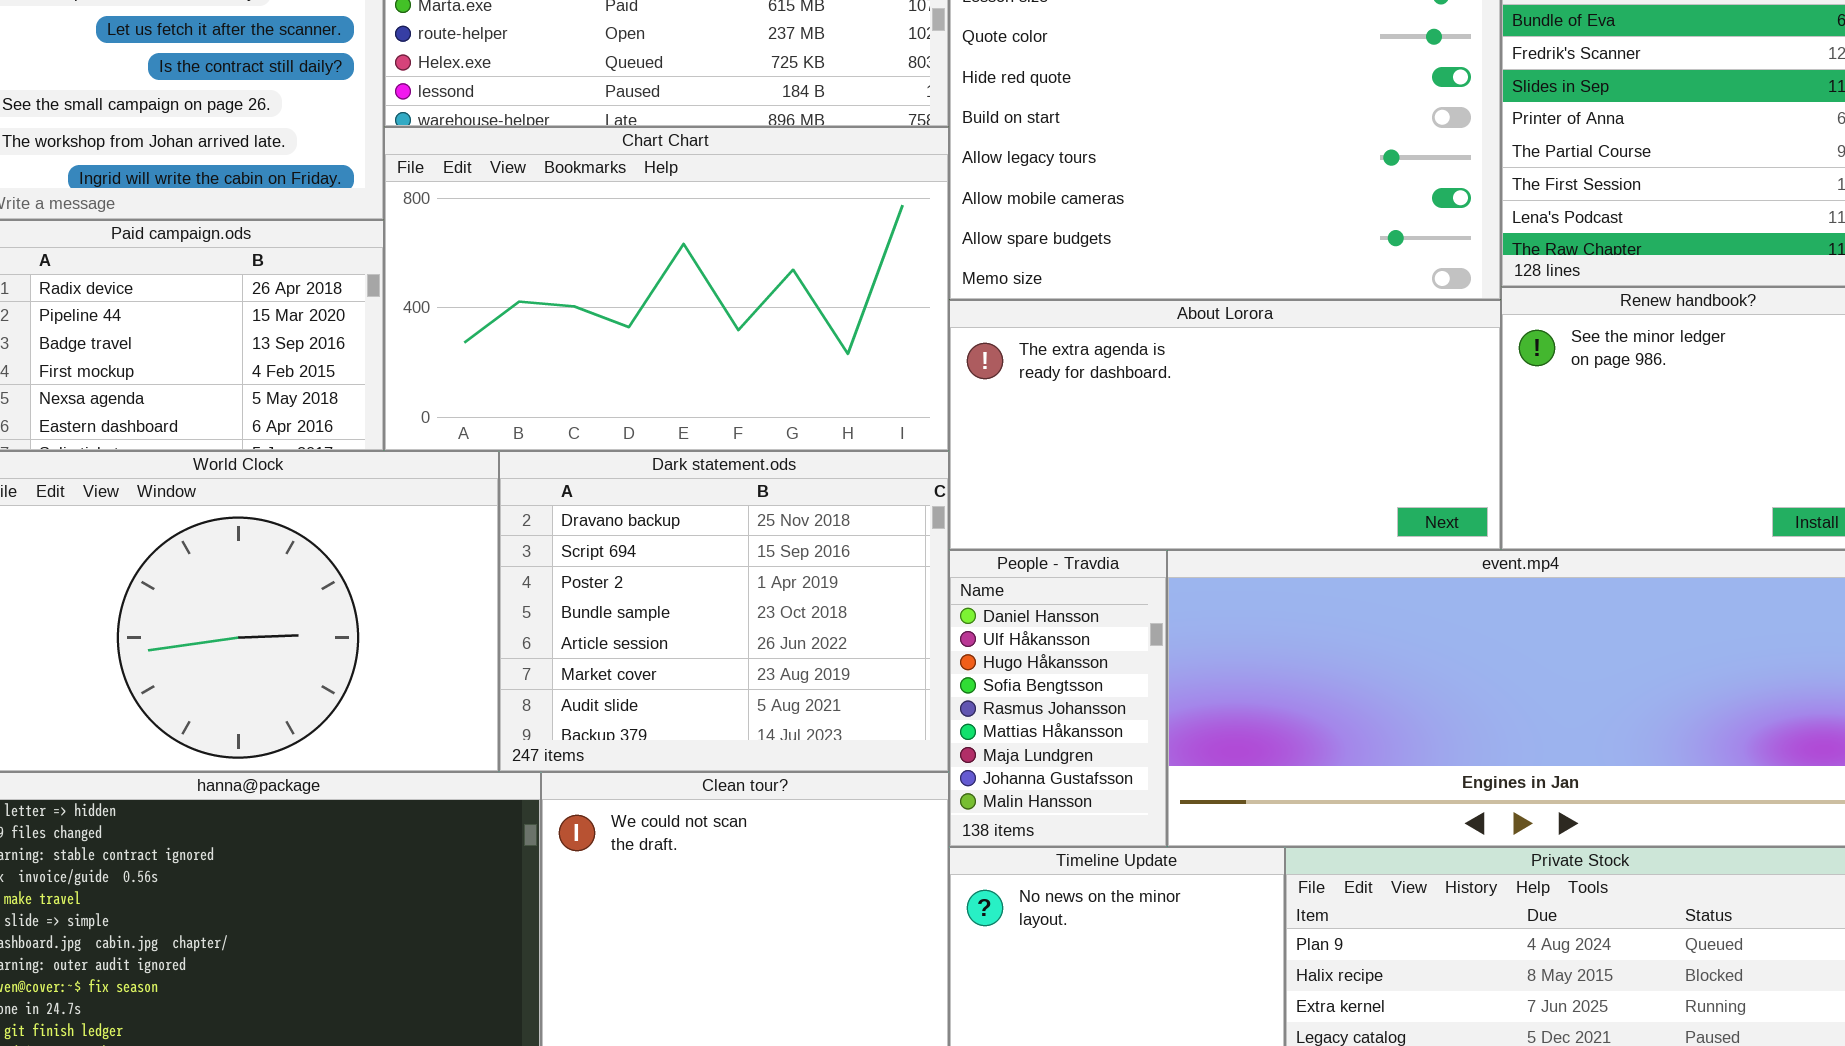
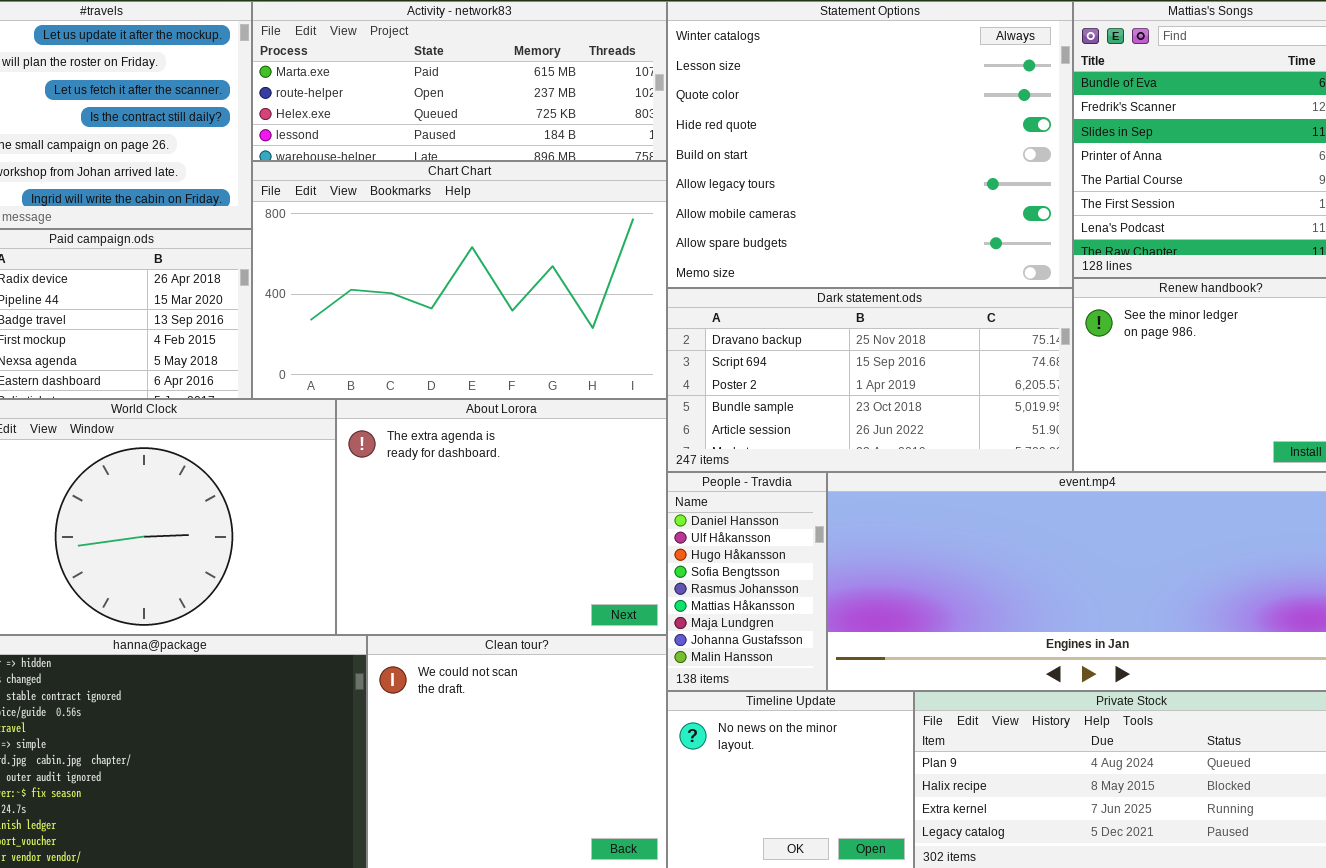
About Lorora: [949,300,1501,550] -> [336,399,667,635], moved, resized
Dark statement.ods: [499,451,949,772] -> [667,288,1073,472], moved, resized

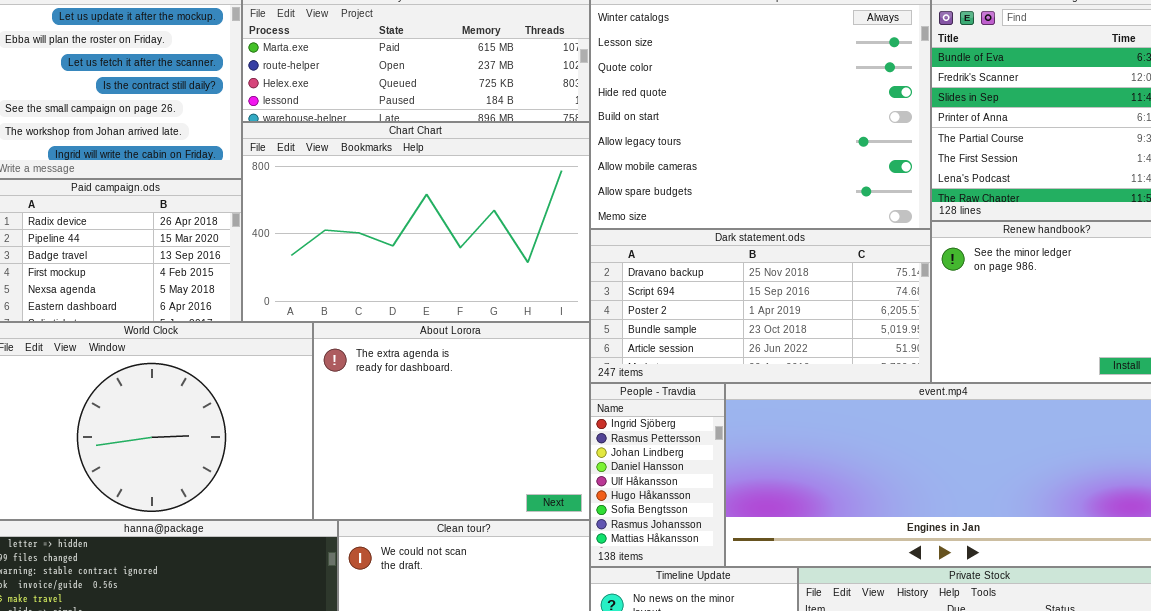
People - Travdia: [667,472,827,691] -> [590,383,725,567], scrolled up 3 rows

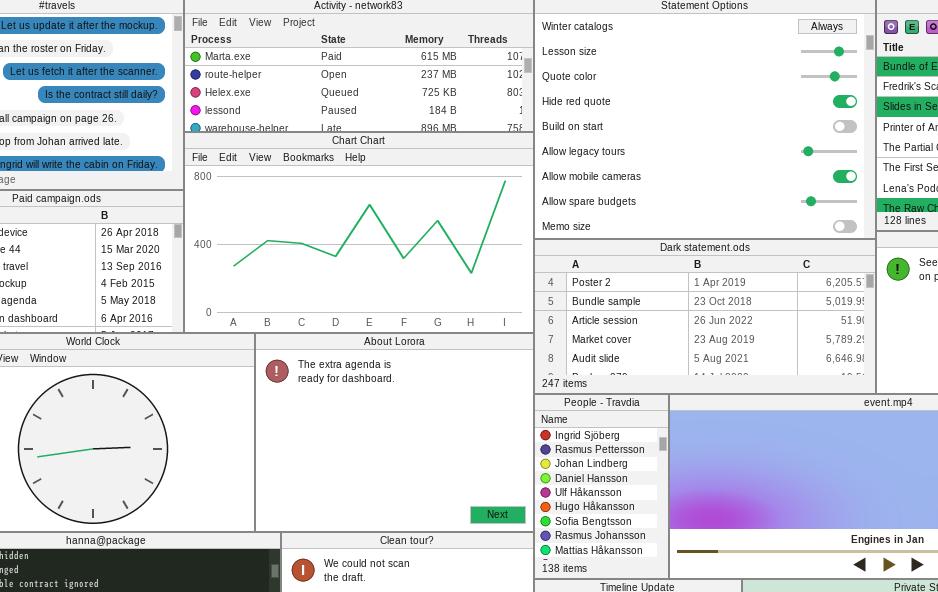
Dark statement.ods: [590,229,931,383] -> [534,239,876,394], scrolled down 2 rows

